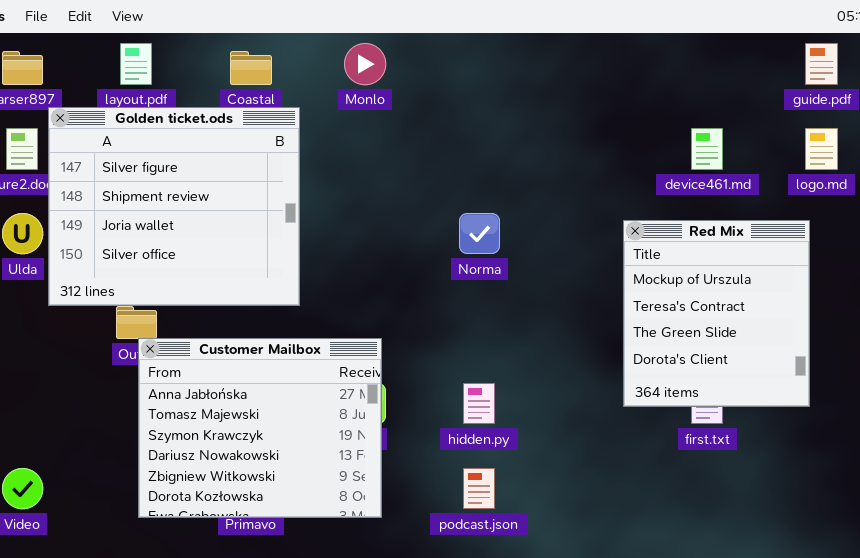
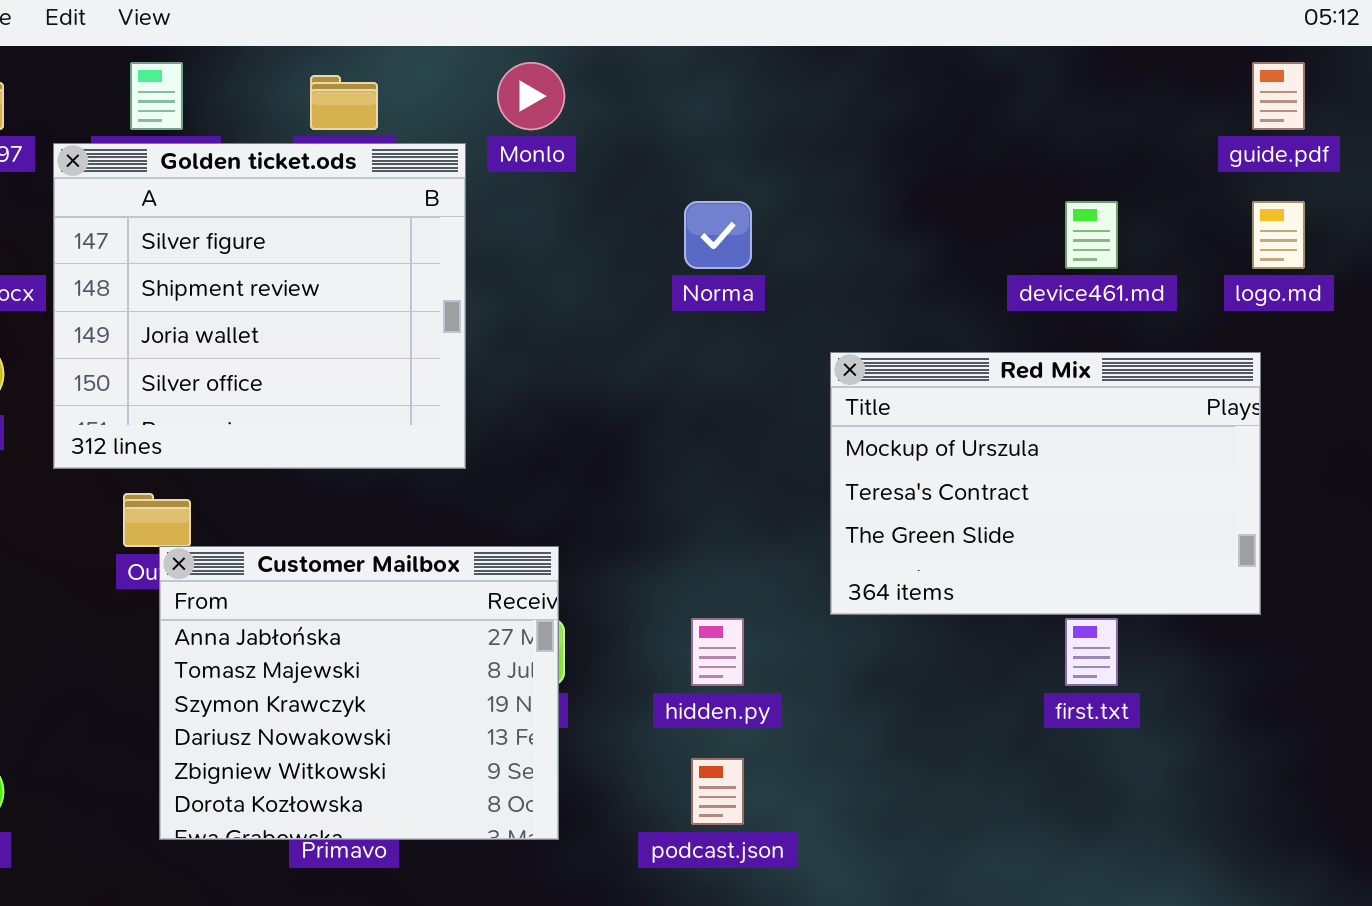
Golden ticket.ods: [48,107,300,306] -> [53,143,466,469], moved
Norma: [459,213,500,254] -> [684,201,752,269], moved
Red Mix: [623,220,810,407] -> [830,352,1261,615], resized

